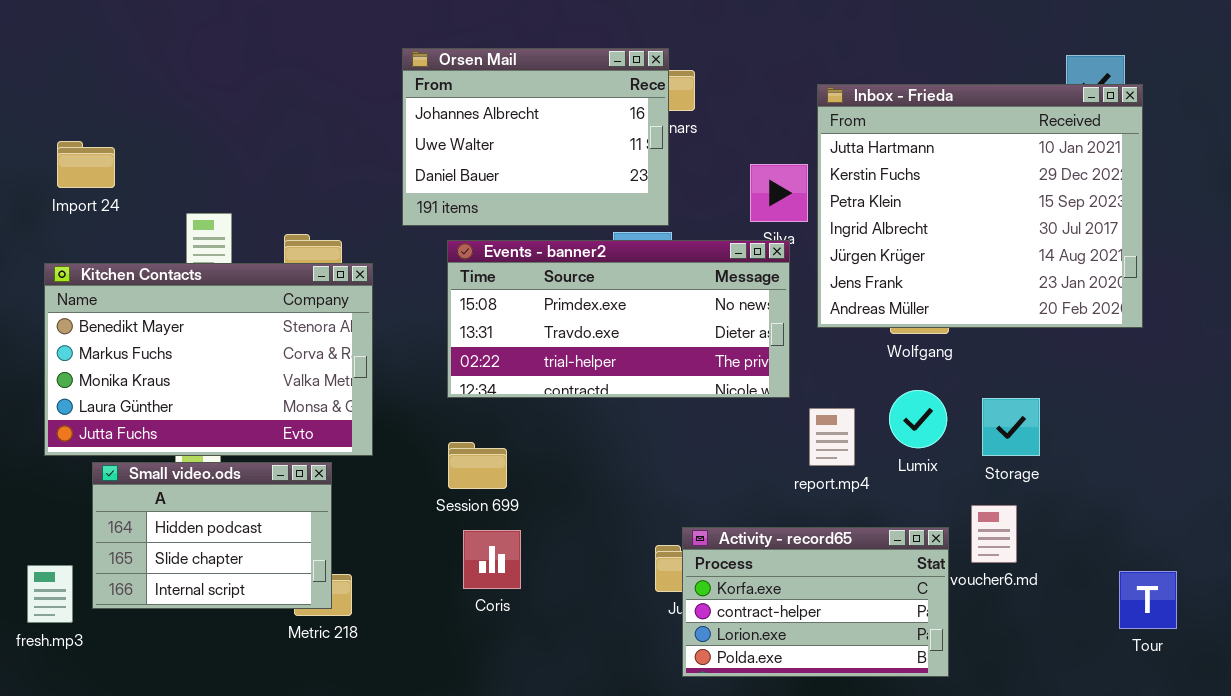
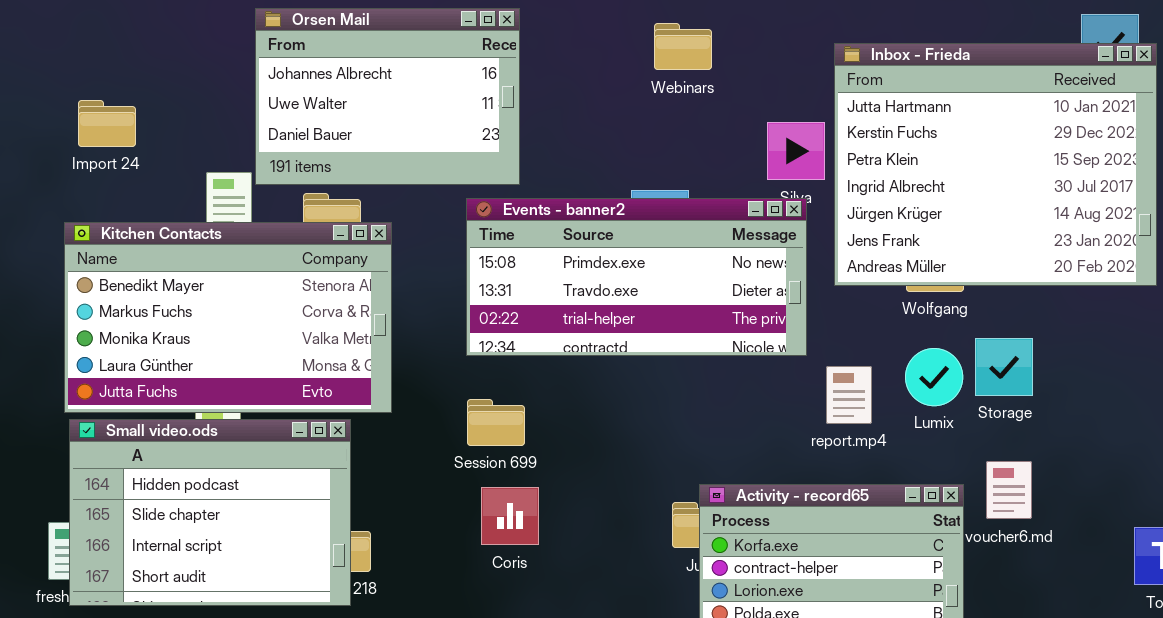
Orsen Mail: [402,48,669,226] -> [255,8,520,185], moved
Storage: [982,398,1040,456] -> [975,338,1033,396], moved
Small video.ods: [92,462,332,609] -> [69,419,351,606], resized

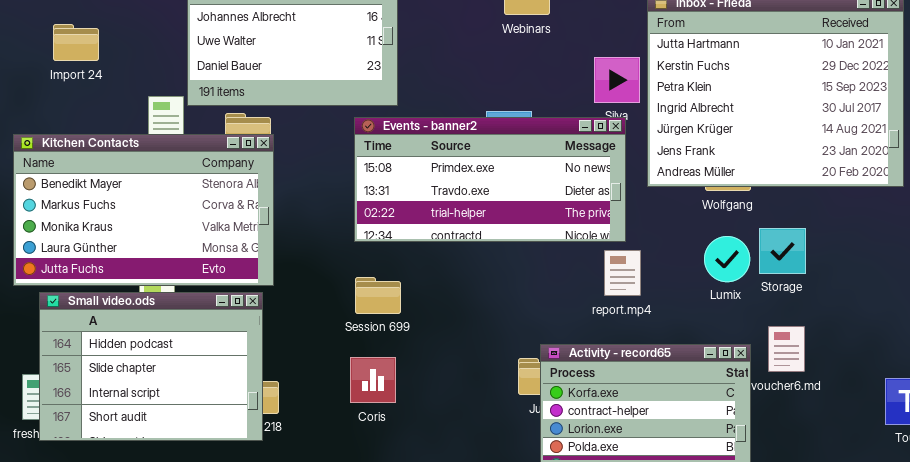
Import 24: [78,100,136,147] -> [53,24,99,61], moved
Kitchen Contacts: [64,222,392,413] -> [13,134,274,286], moved
report.mp4: [826,366,872,424] -> [604,250,641,296], moved
Coris: [481,487,539,545] -> [350,357,396,403], moved

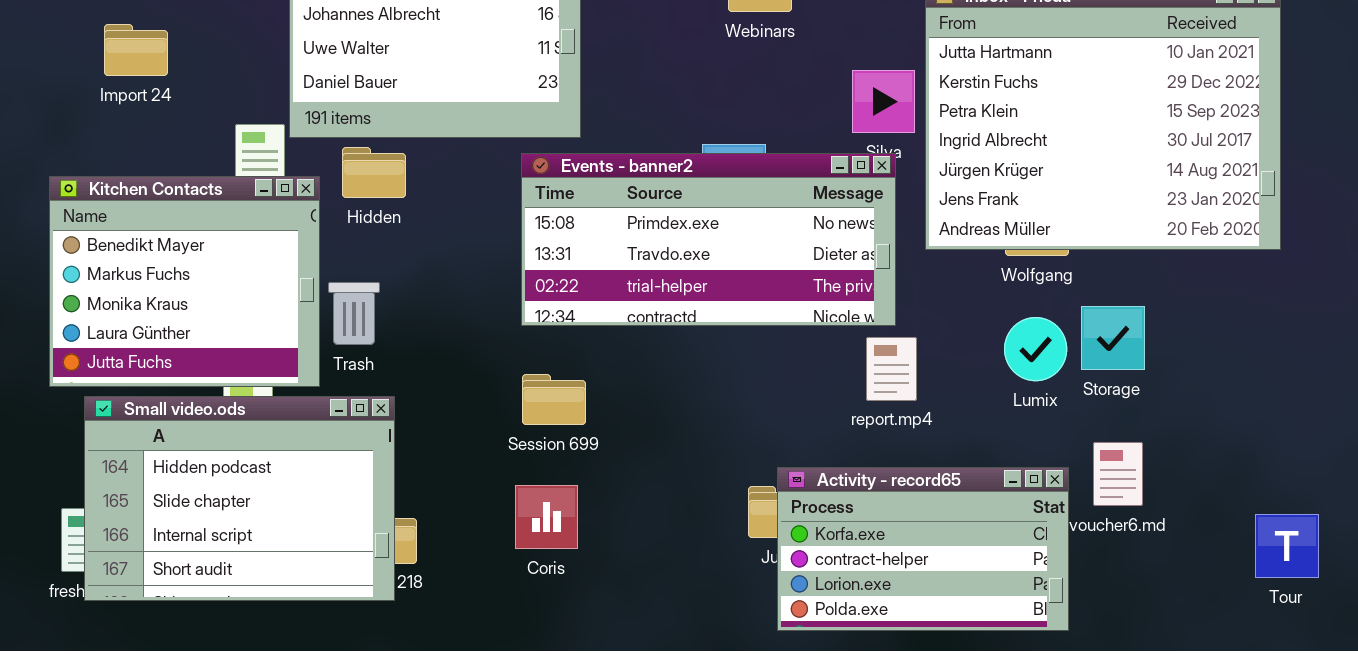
Kitchen Contacts: [13,134,274,286] -> [49,176,320,387], resized

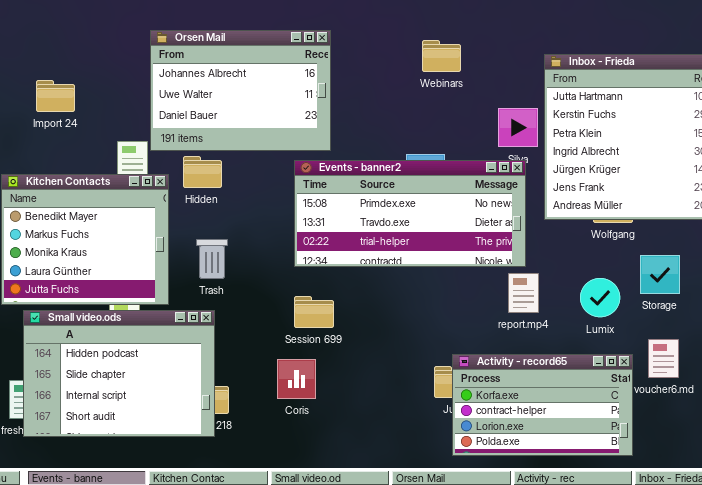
Trash: [328,282,380,345] -> [196,239,228,279], moved
Lumix: [1004,317,1067,381] -> [580,278,620,317], moved
Coris: [515,485,578,549] -> [277,359,316,399], moved

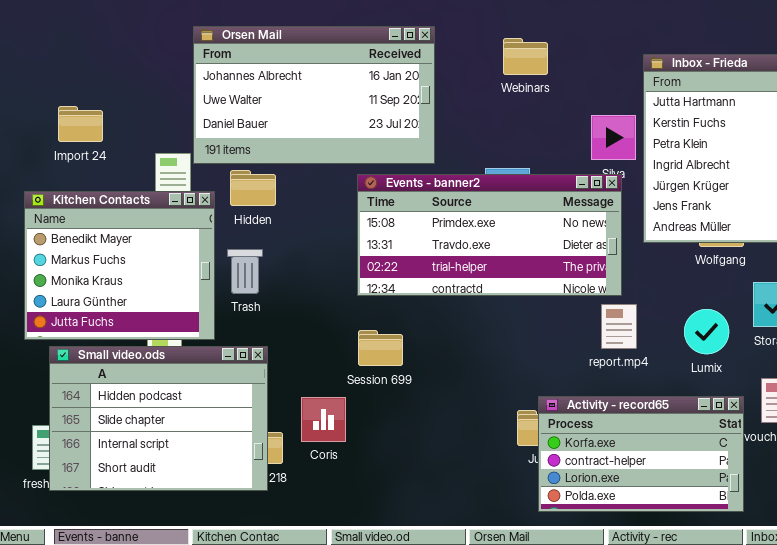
Orsen Mail: [150,30,331,151] -> [193,26,435,164], resized
Import 24: [36,80,75,112] -> [58,106,103,142], moved
Trash: [196,239,228,279] -> [227,249,263,294], moved
Coris: [277,359,316,399] -> [301,397,346,442], moved

